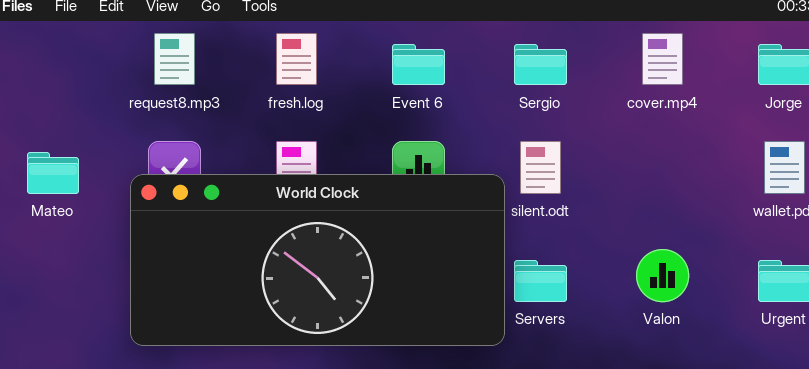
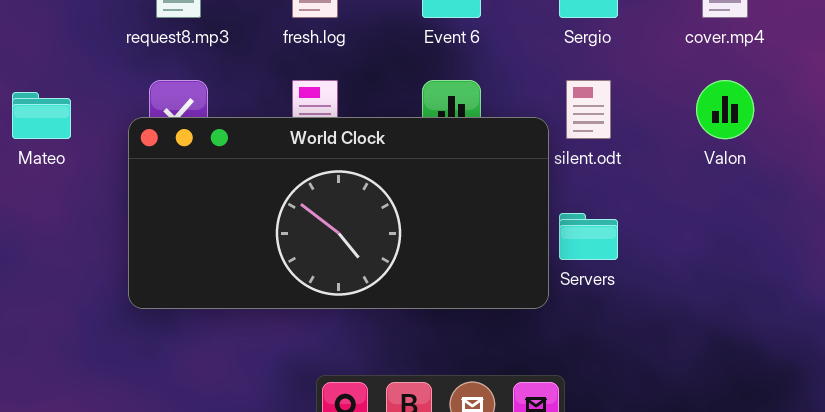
Valon: [636,249,689,302] -> [696,80,754,139], moved

